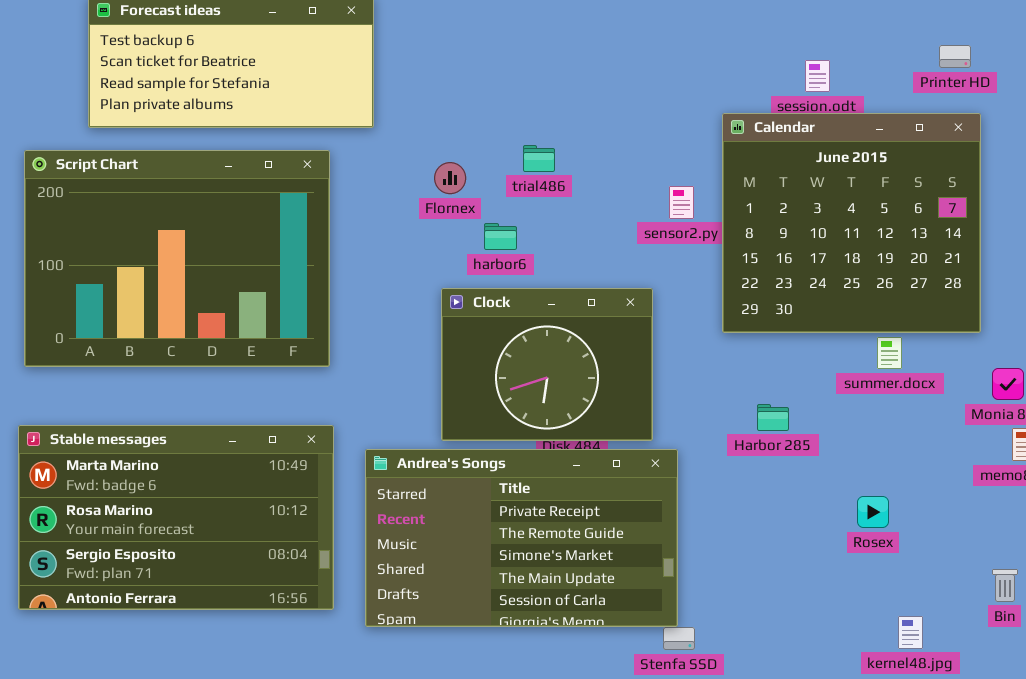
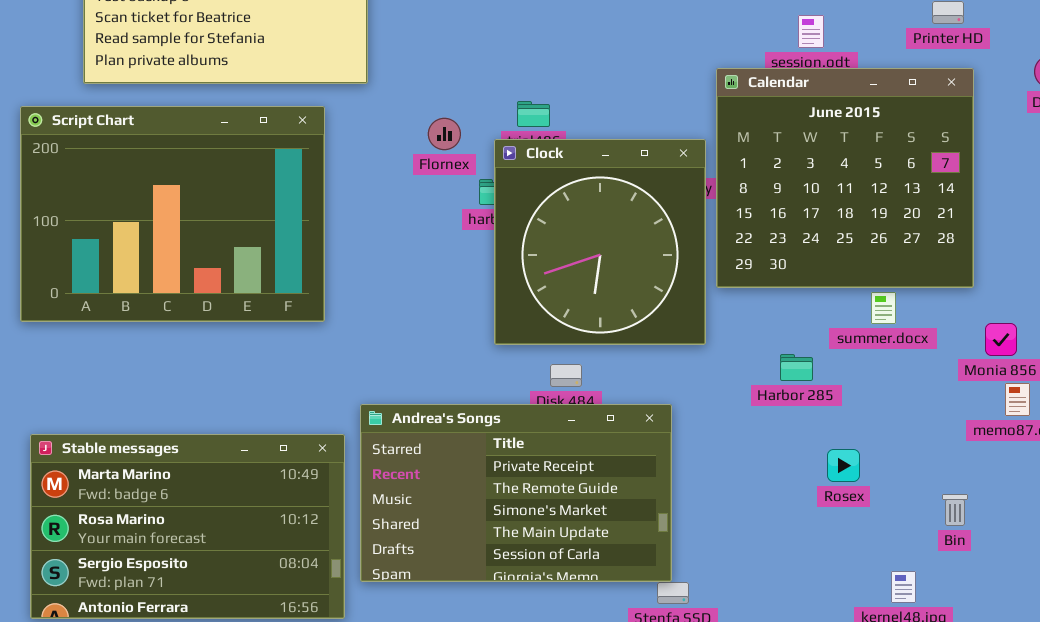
Clock: [441,288,653,441] -> [494,139,706,345], moved, resized
Harbor 285: [757,404,789,431] -> [780,354,813,381], moved
Stable messages: [18,425,334,610] -> [30,434,345,619], moved
Rosex: [857,496,889,528] -> [827,449,860,482], moved
Bin: [992,569,1018,602] -> [942,494,968,526], moved

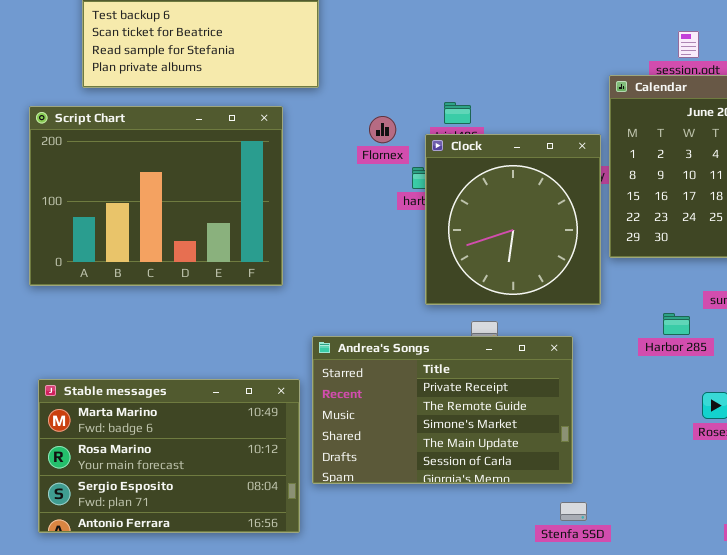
Andrea's Songs: [360,404,672,582] -> [312,336,573,484], moved

